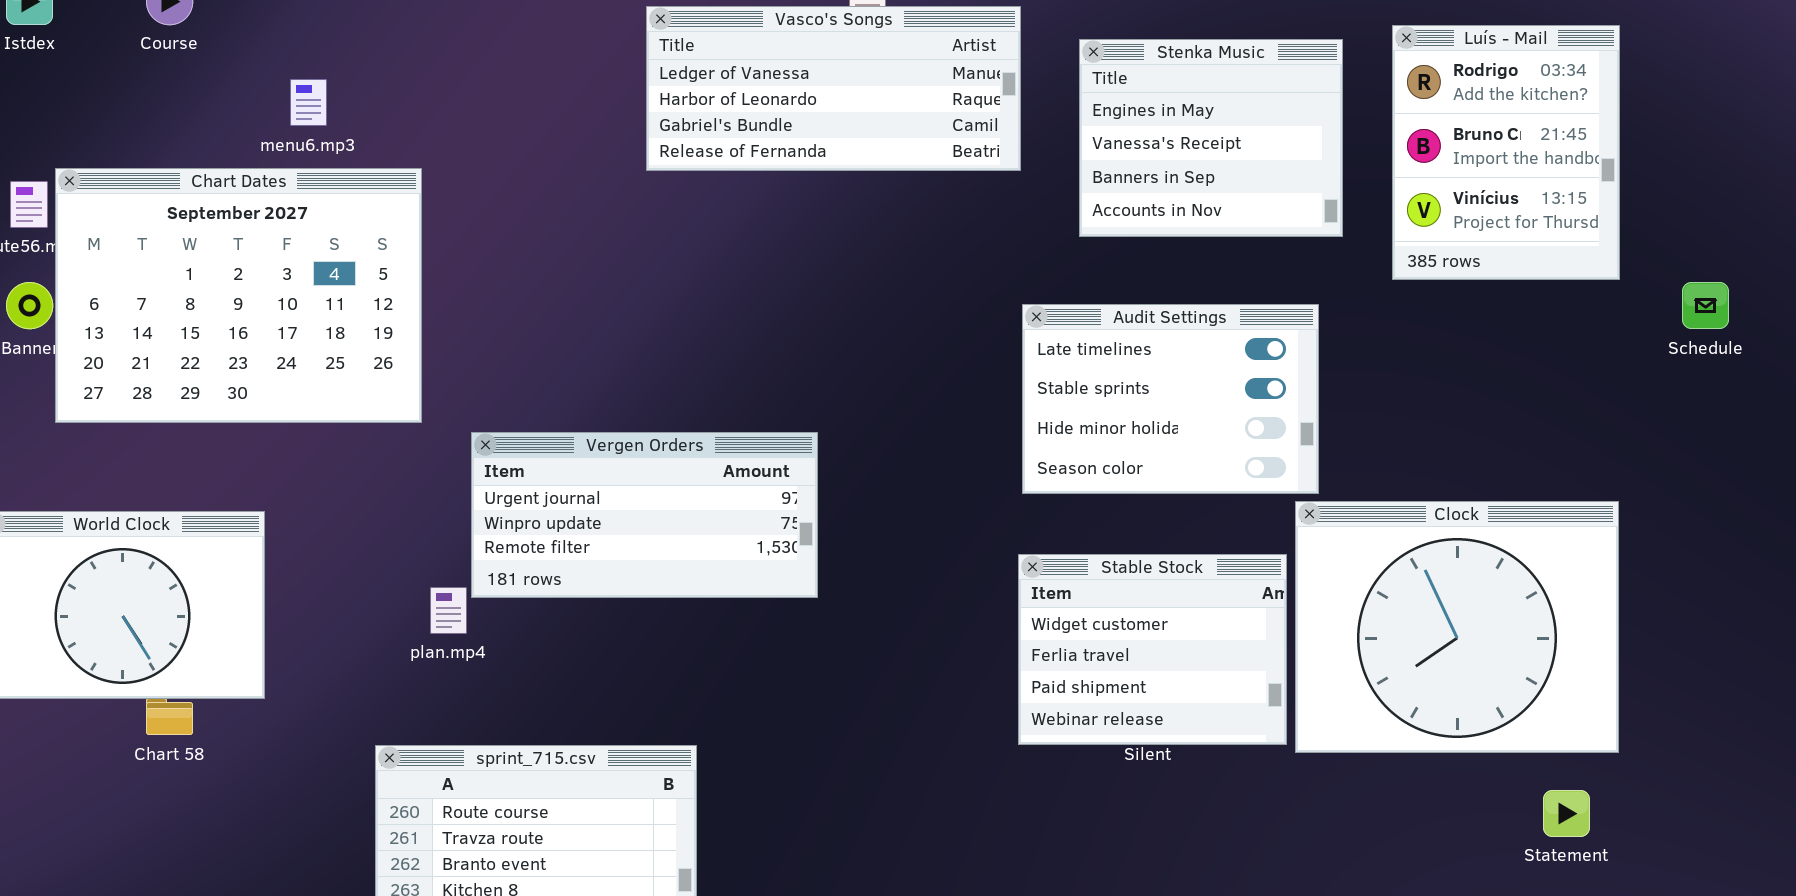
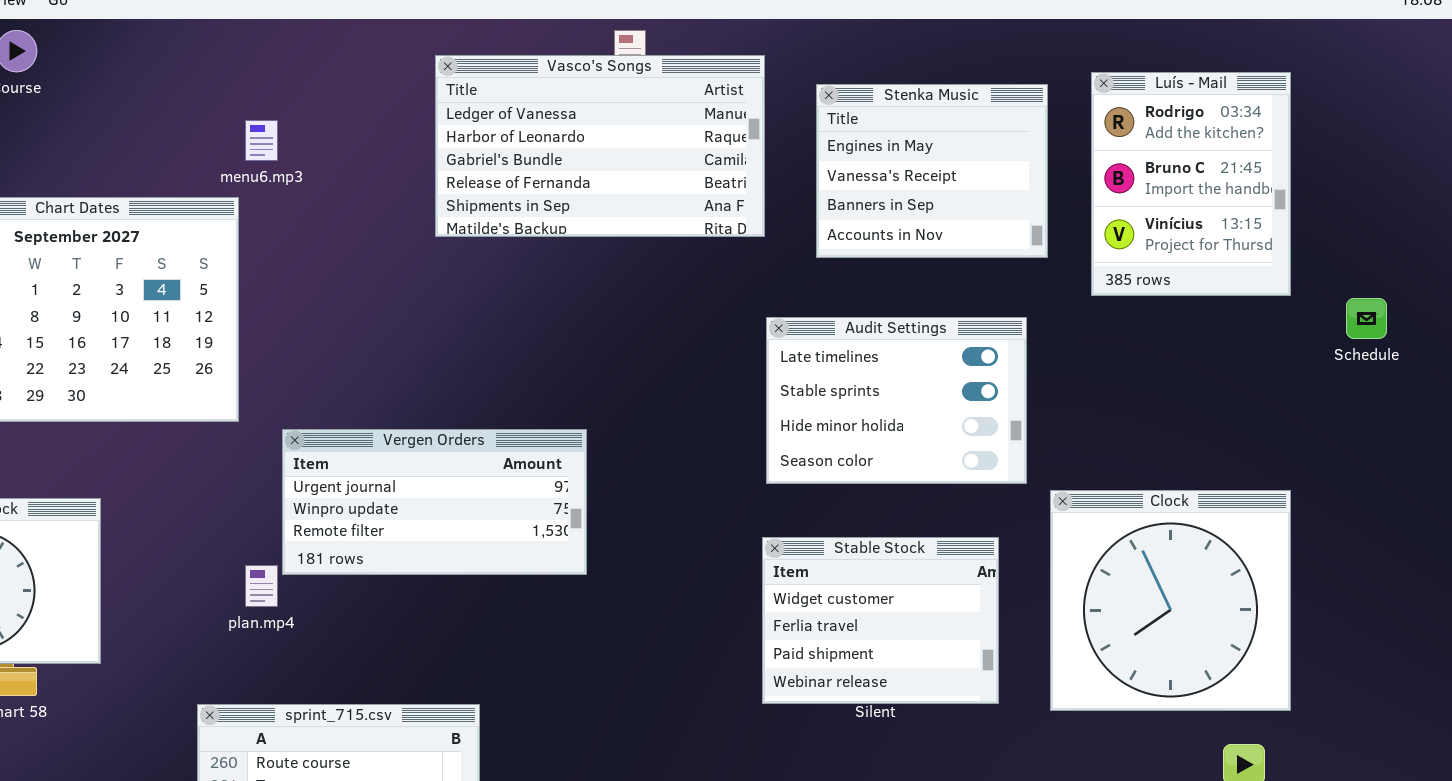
Vasco's Songs: [646,6,1021,171] -> [435,55,765,237], resized
menu6.mp3: [290,79,327,126] -> [245,120,278,161], moved
Clock: [1295,501,1619,753] -> [1050,490,1291,711], resized

